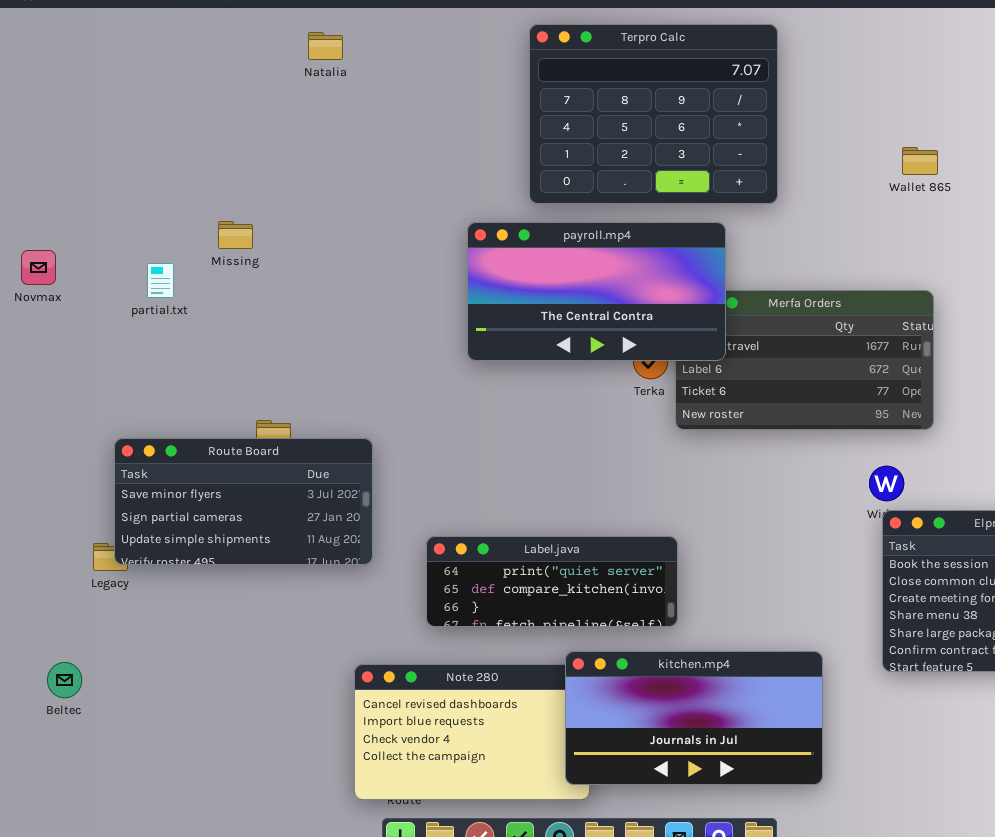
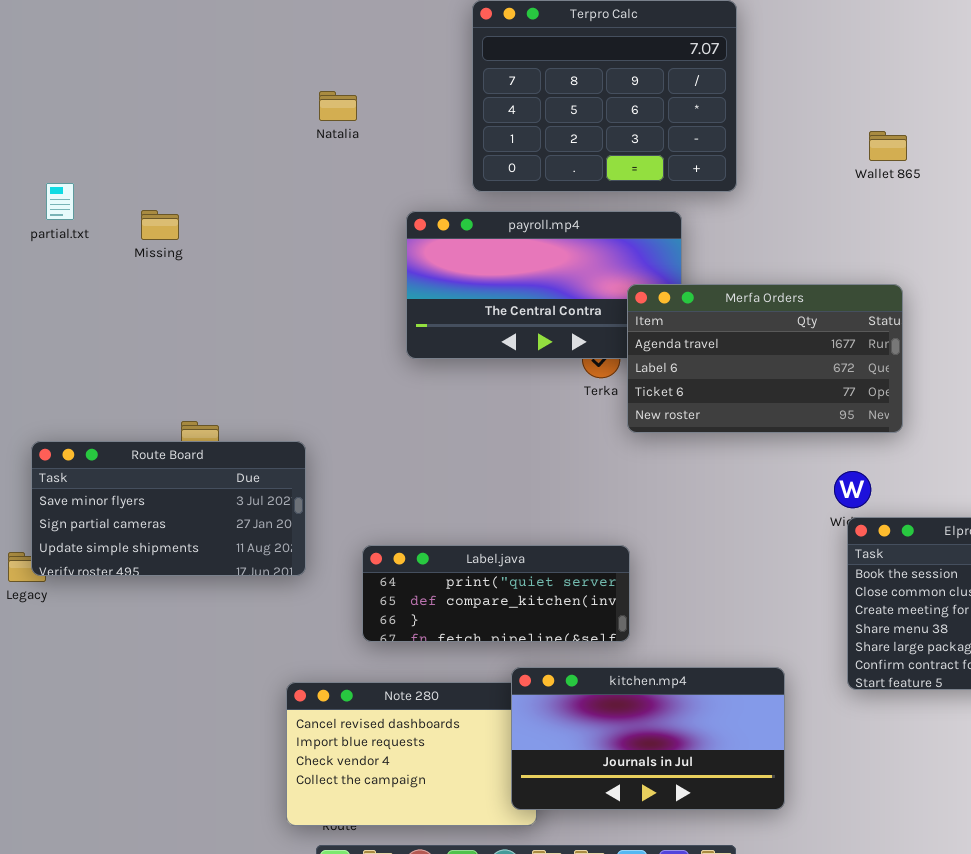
Natalia: [308,32,343,60] -> [319,91,357,121], moved
partial.txt: [147,263,174,298] -> [46,183,74,220], moved
Merfa Orders: [675,290,934,430] -> [627,284,903,433], raised

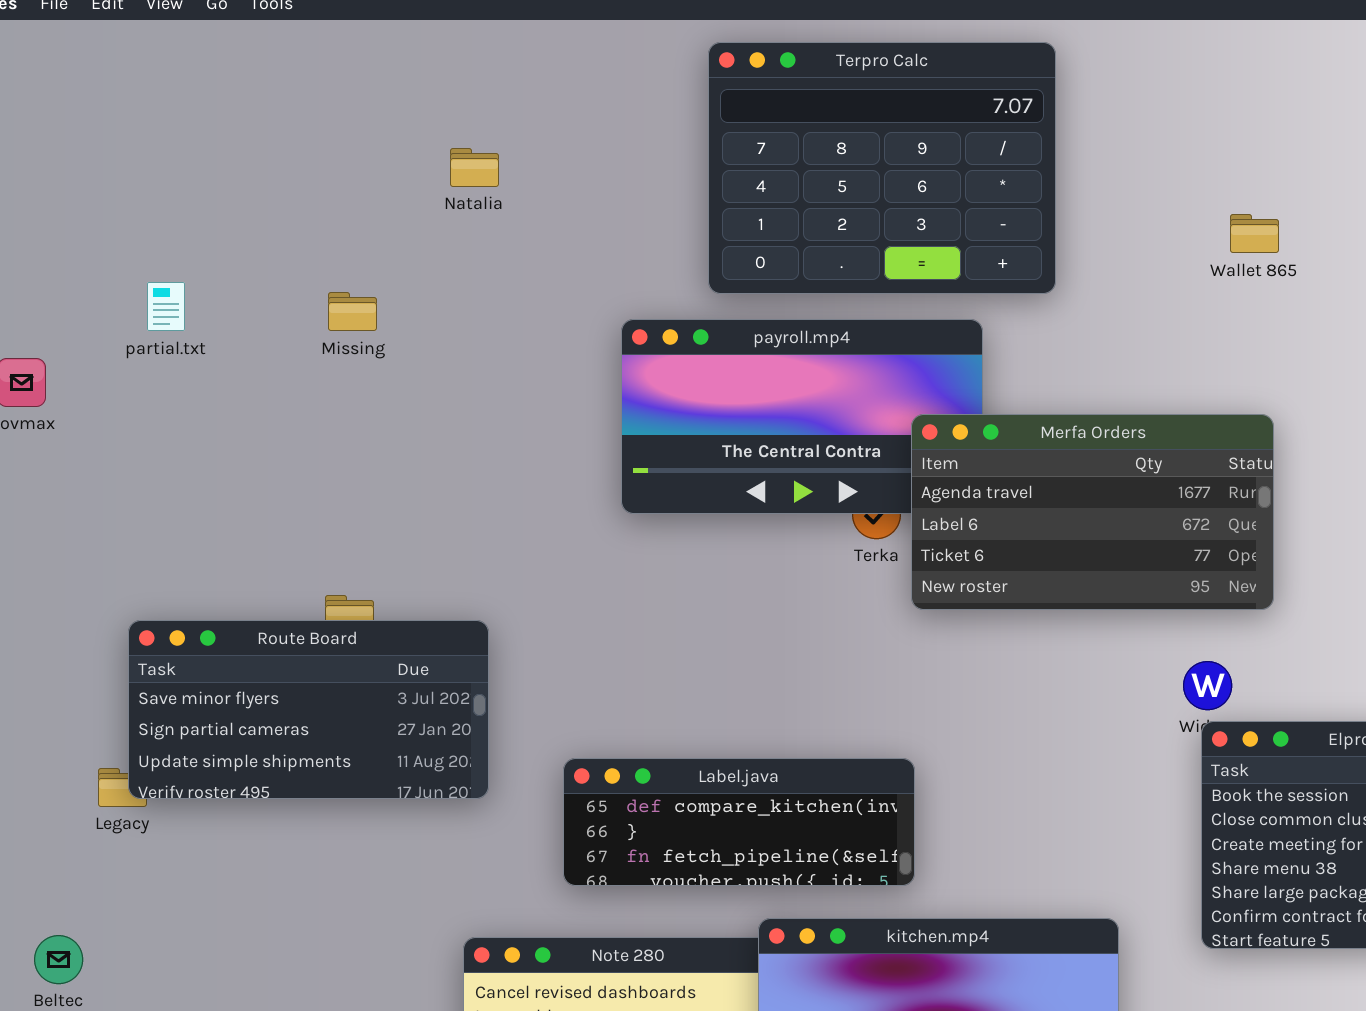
Natalia: [319,91,357,121] -> [450,148,499,187], moved
Missing: [141,210,179,240] -> [328,292,377,331], moved
Label.java: [362,545,630,642] -> [563,758,915,886], scrolled down 1 row

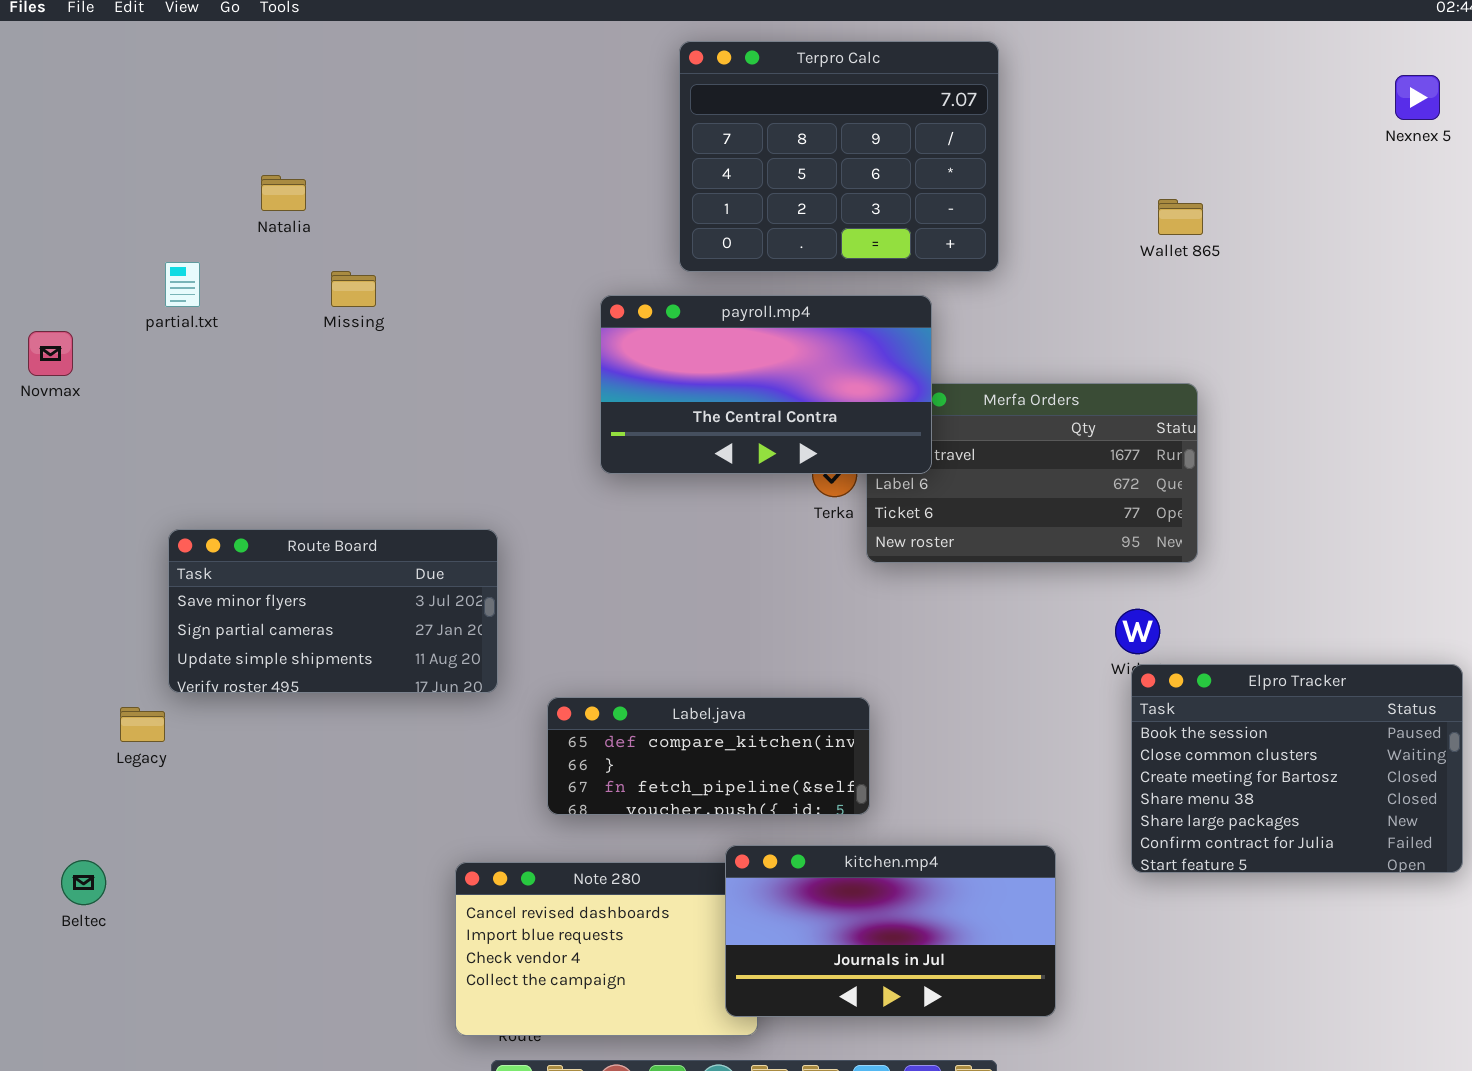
Natalia: [450,148,499,187] -> [261,175,306,211], moved
payroll.mp4: [621,319,983,514] -> [600,295,932,474], raised
Route Board: [128,620,489,799] -> [168,529,498,693], moved

